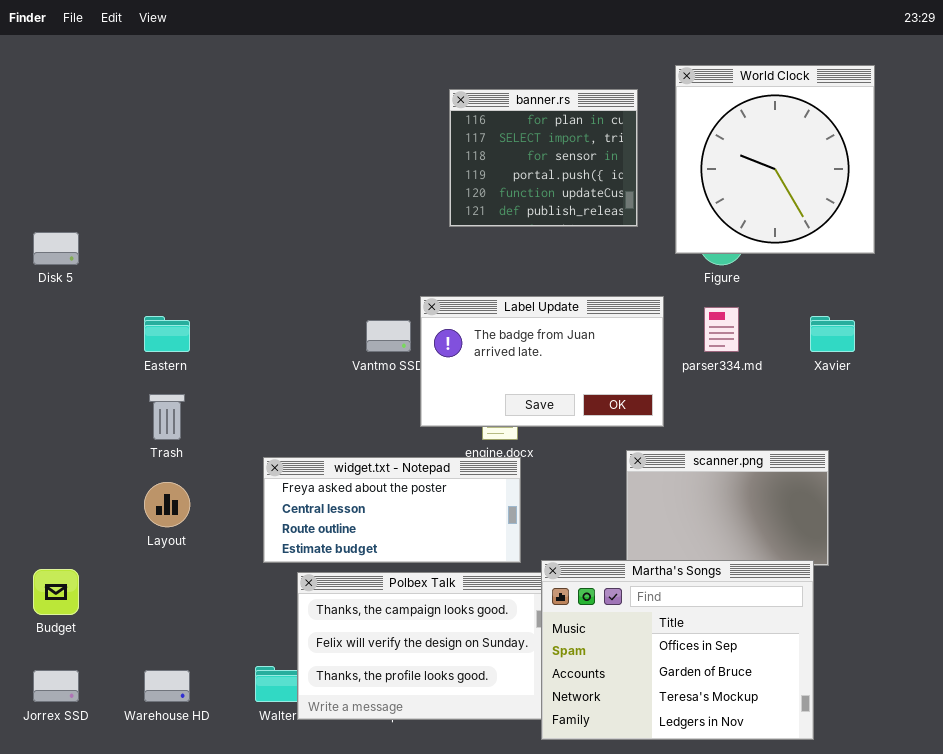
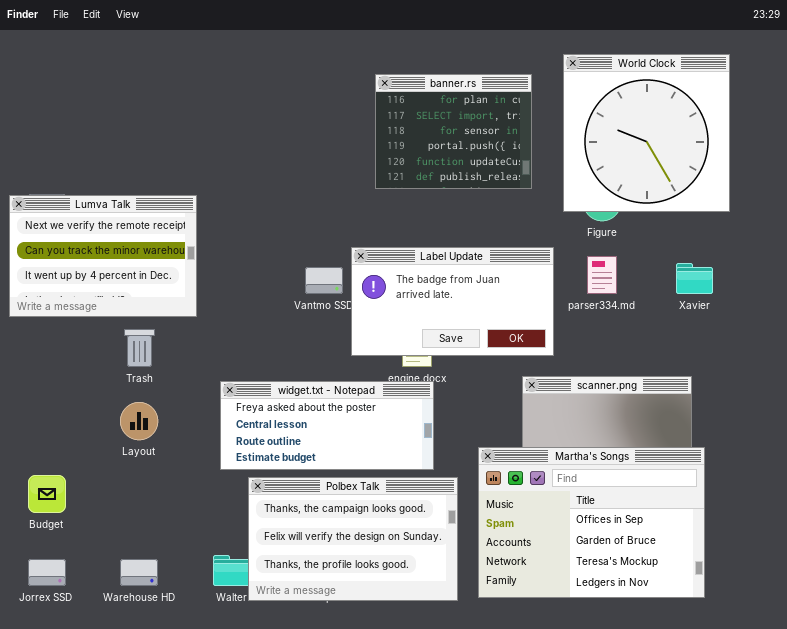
Lumva Talk: none -> [9,195,197,317], opened
Martha's Songs: [541,560,814,740] -> [478,447,705,598], moved

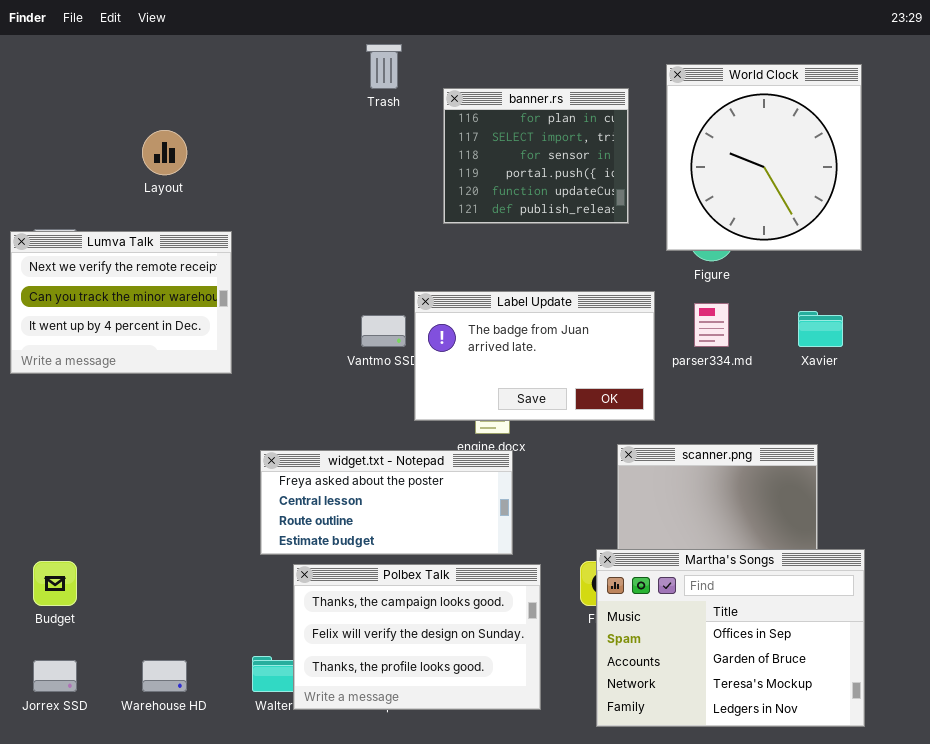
Trash: [124,329,155,367] -> [366,44,402,89], moved
Layout: [120,402,158,440] -> [142,130,187,175], moved
Martha's Songs: [478,447,705,598] -> [596,549,865,727], moved

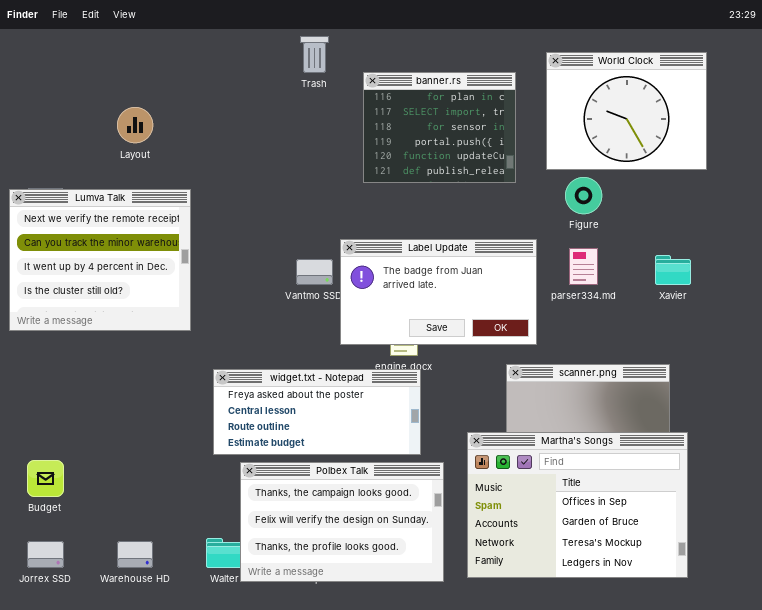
World Clock: [666,64,862,251] -> [546,52,707,170], resized
Lumva Talk: [10,231,232,374] -> [9,189,191,331], resized
Martha's Songs: [596,549,865,727] -> [467,432,688,578], moved

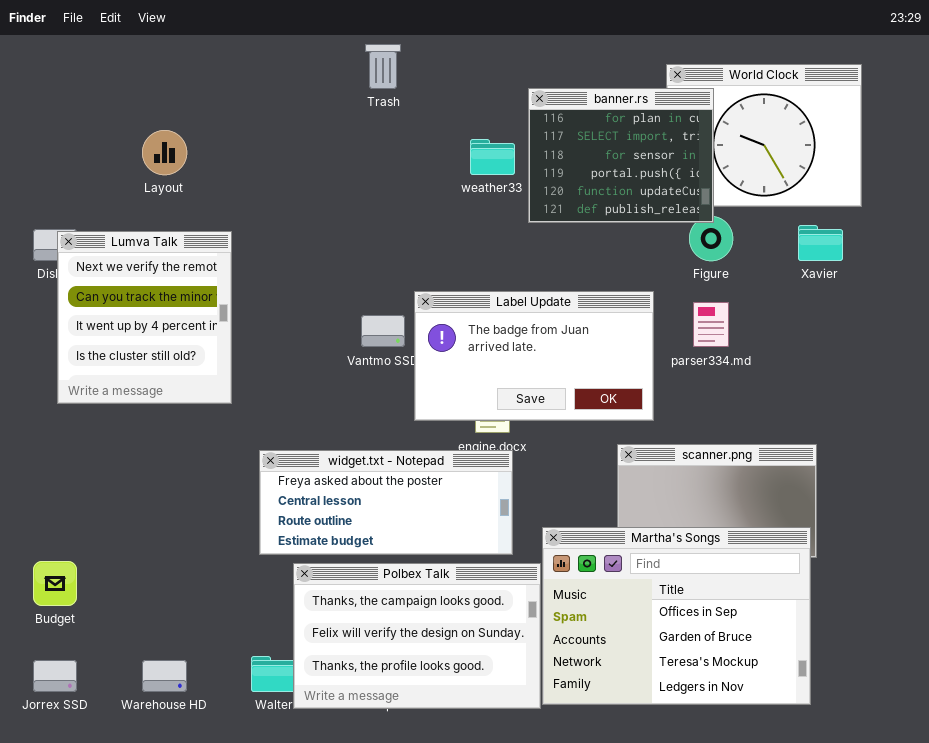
banner.rs: [363,72,516,183] -> [528,88,714,223], moved
Lumva Talk: [9,189,191,331] -> [57,231,232,404], resized
Xavier: [655,255,691,285] -> [798,225,843,261], moved
Martha's Songs: [467,432,688,578] -> [542,527,811,705], moved

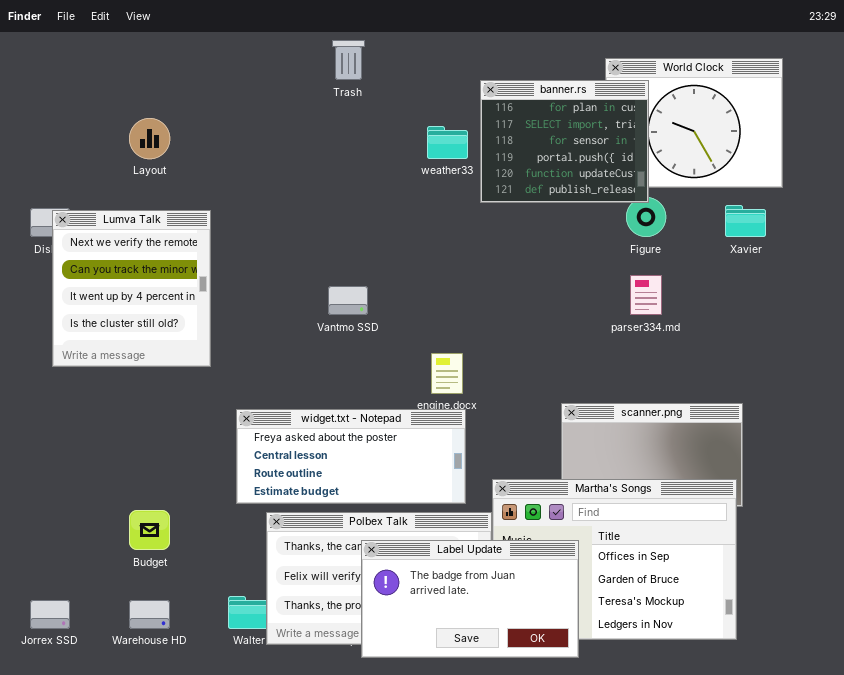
Label Update: [414,291,654,421] -> [361,540,579,658], moved
Budget: [33,561,77,606] -> [129,510,170,550], moved

